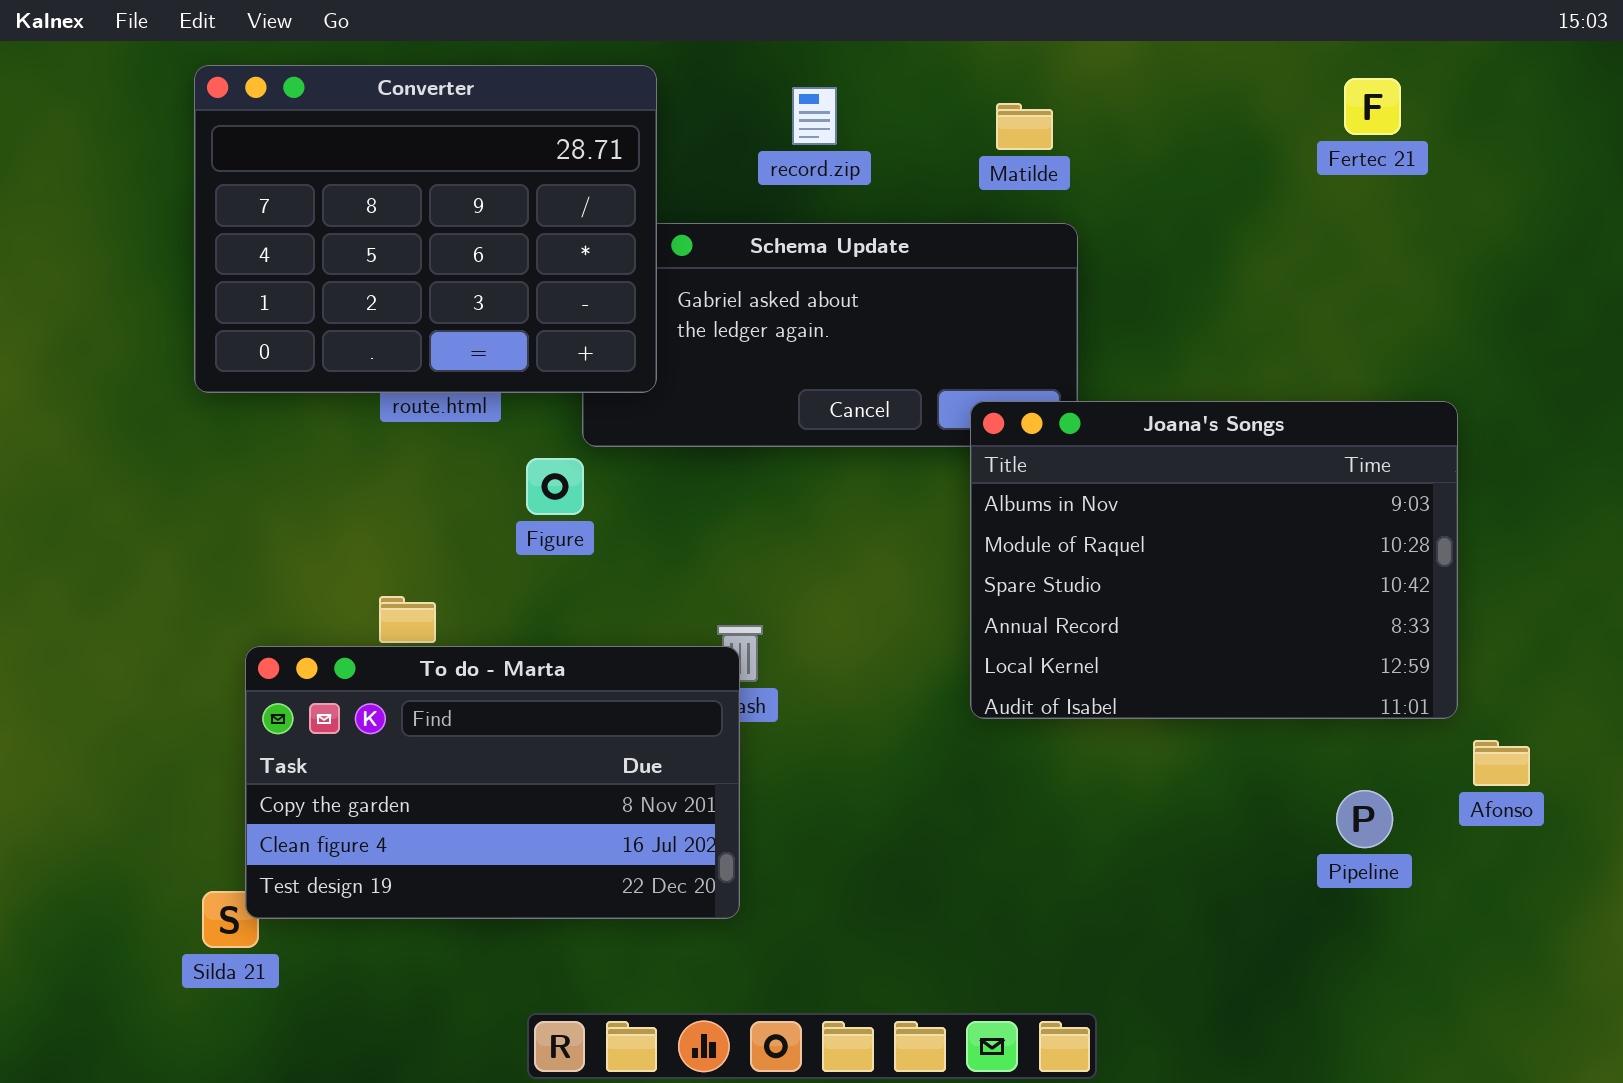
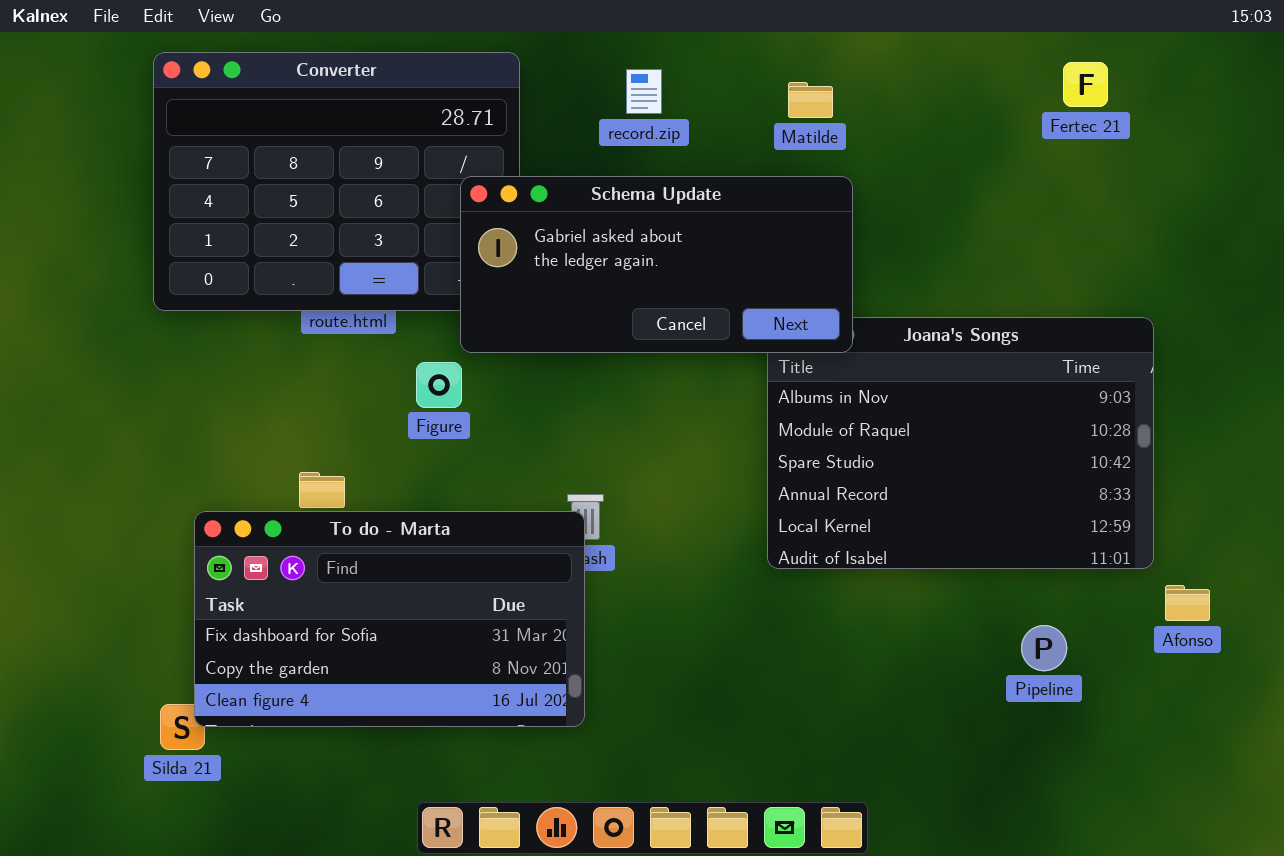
Schema Update: [582,223,1078,447] -> [460,176,853,353], raised
To do - Marta: [245,646,740,919] -> [194,511,585,727], scrolled up 1 row
Pipeline: [1336,790,1393,848] -> [1021,625,1067,671], moved

